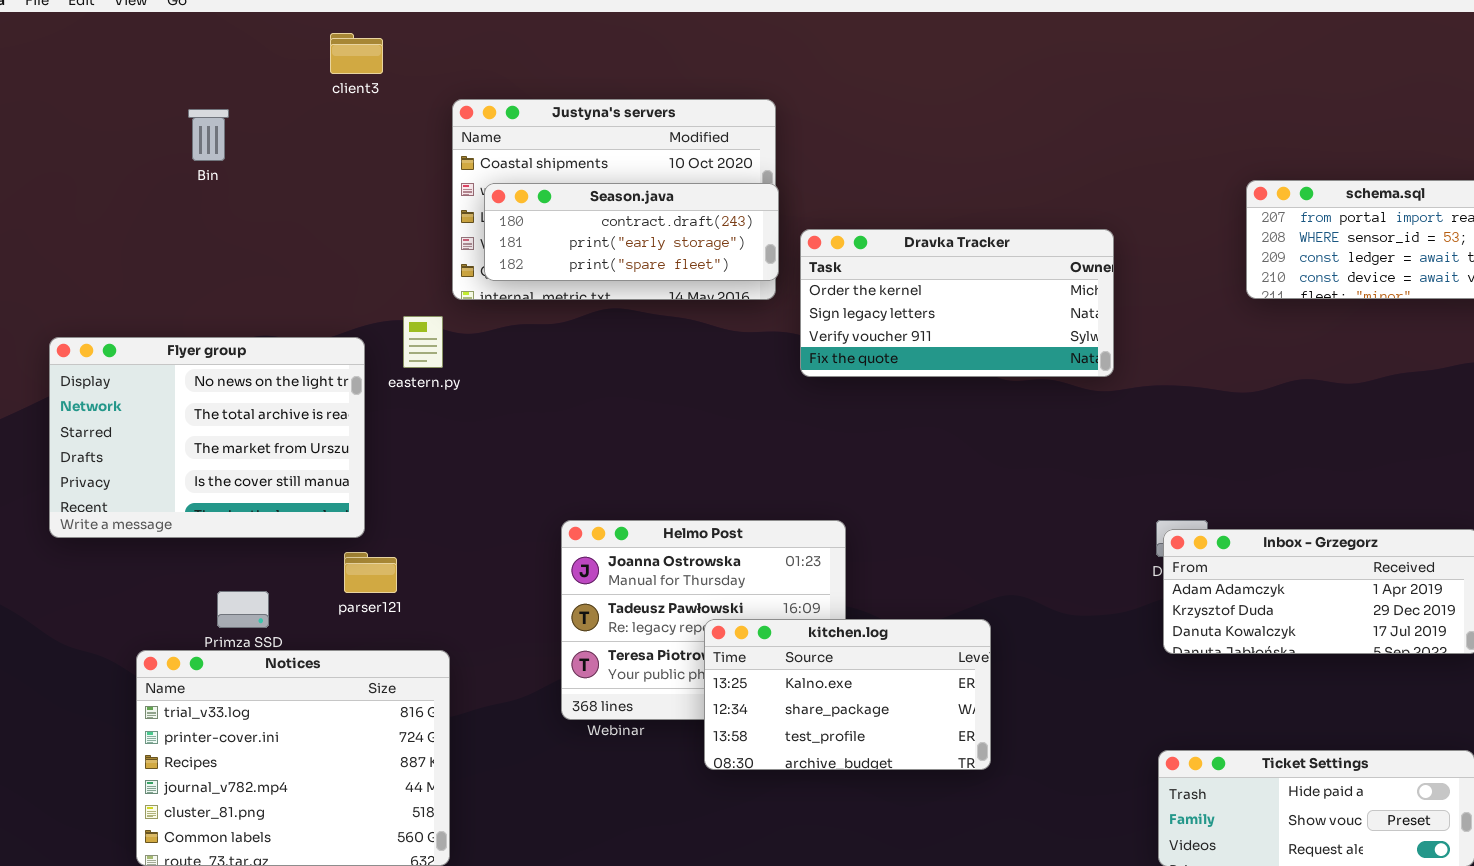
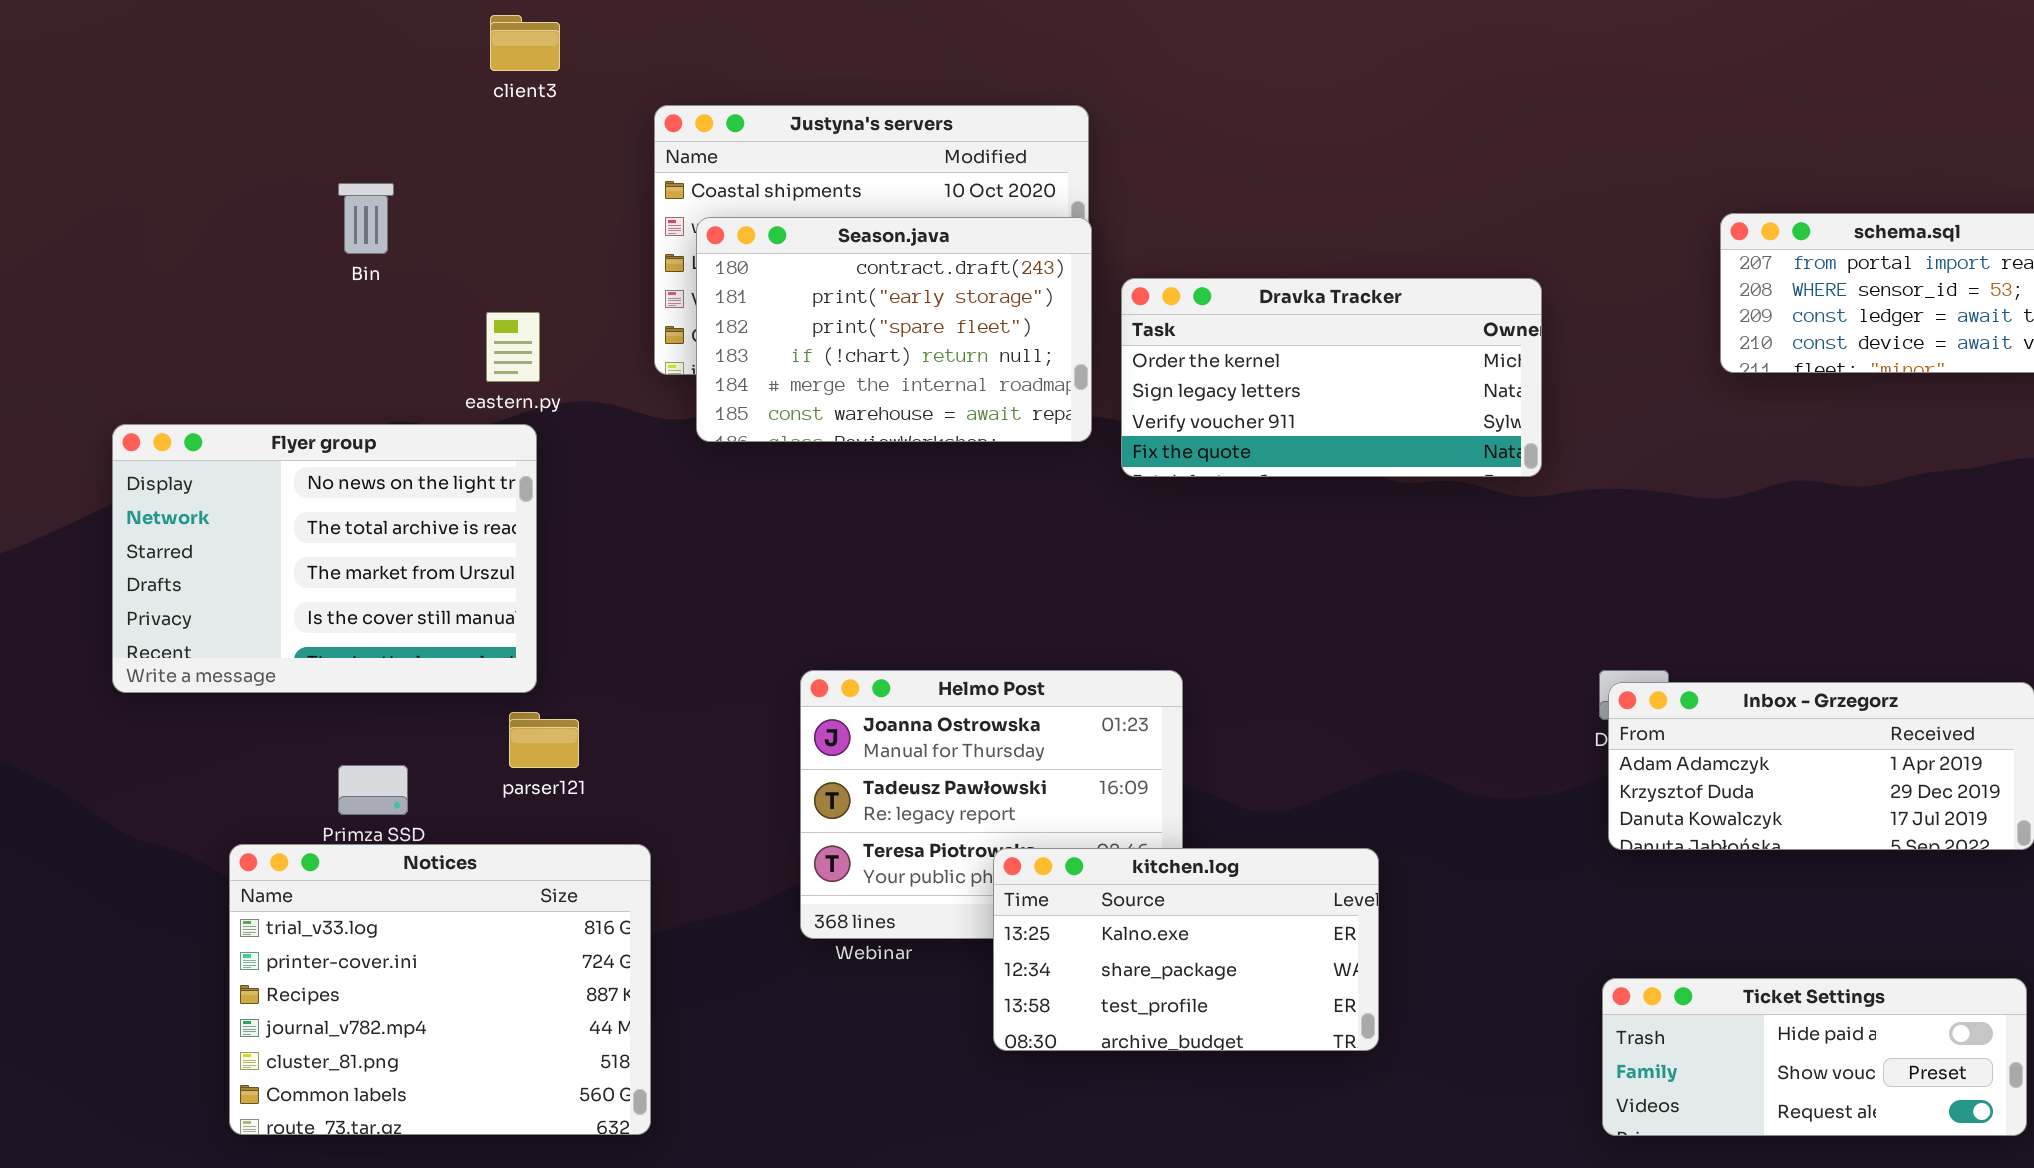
Bin: [188,109,229,161] -> [338,183,394,254], moved
Season.java: [484,183,779,281] -> [696,217,1092,442], resized
eastern.py: [403,316,443,368] -> [486,312,540,382], moved
kitchen.log: [704,619,991,770] -> [993,848,1379,1051], moved

